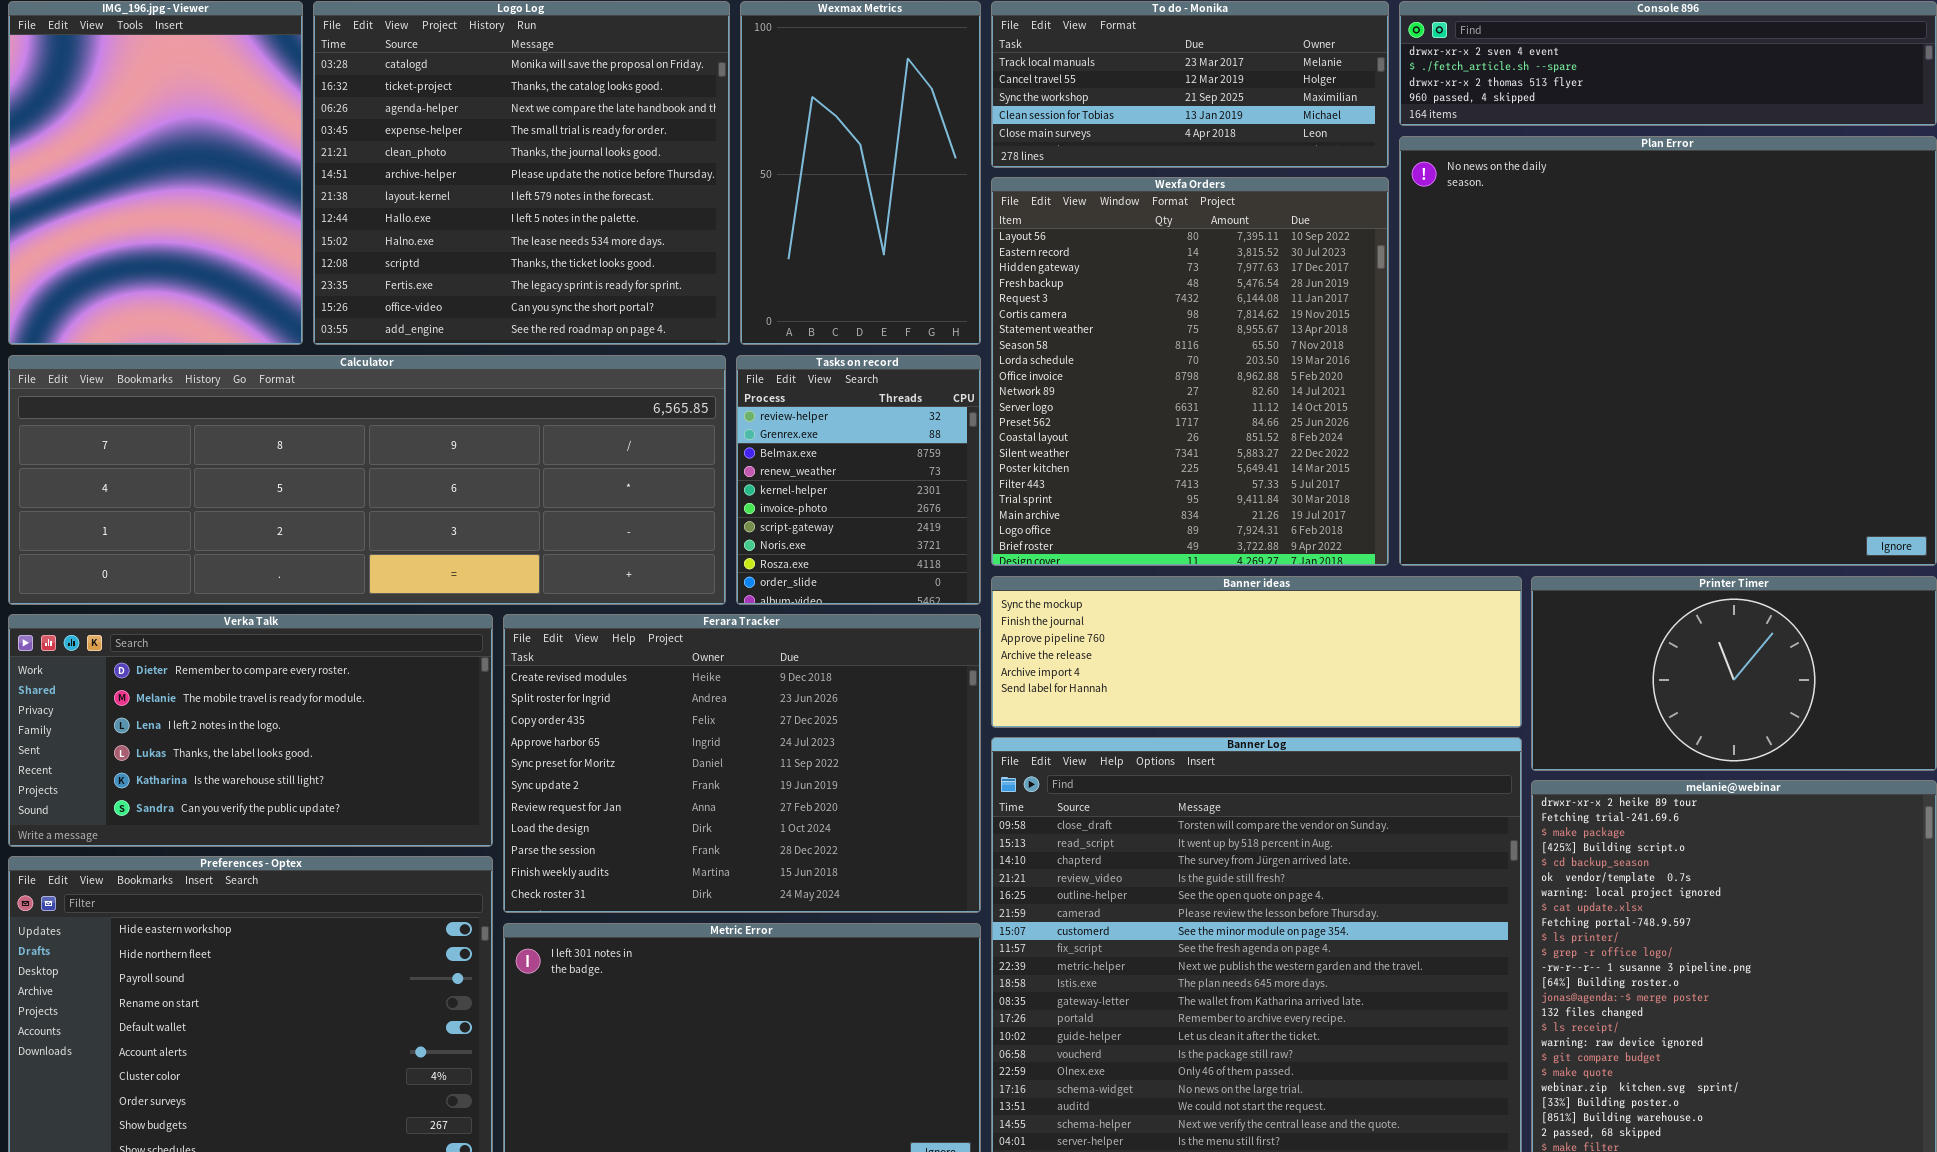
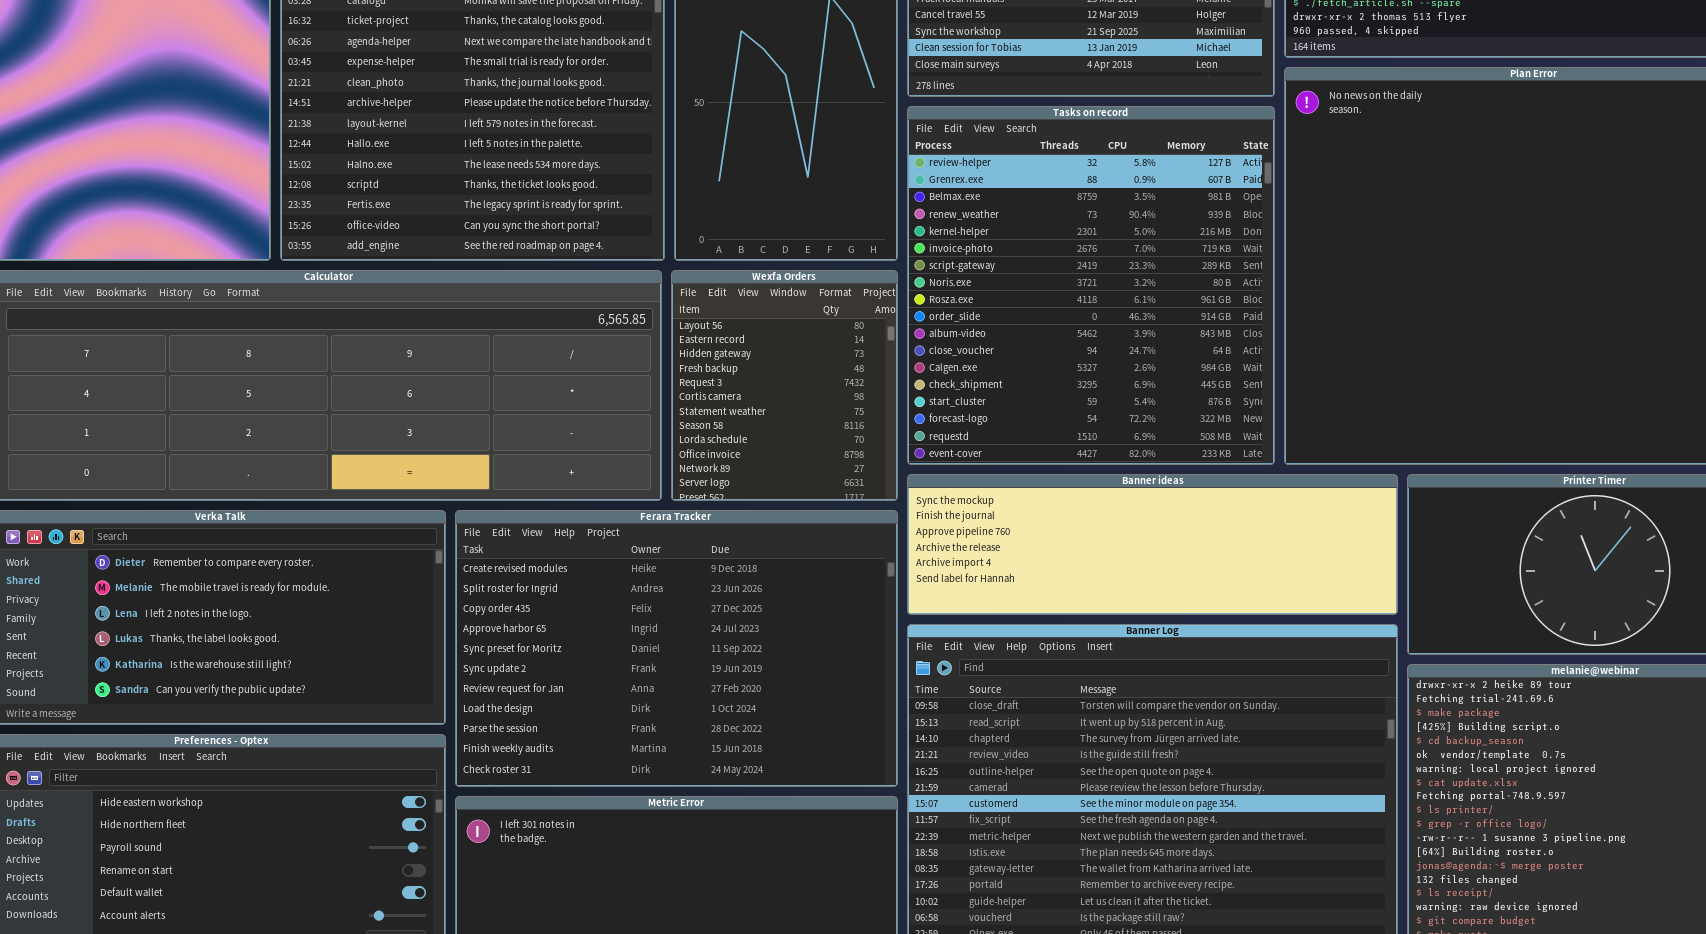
Wexfa Orders: [991,177,1389,566] -> [671,270,898,501], moved, resized
Tasks on record: [736,355,981,605] -> [907,106,1275,465], moved, resized

